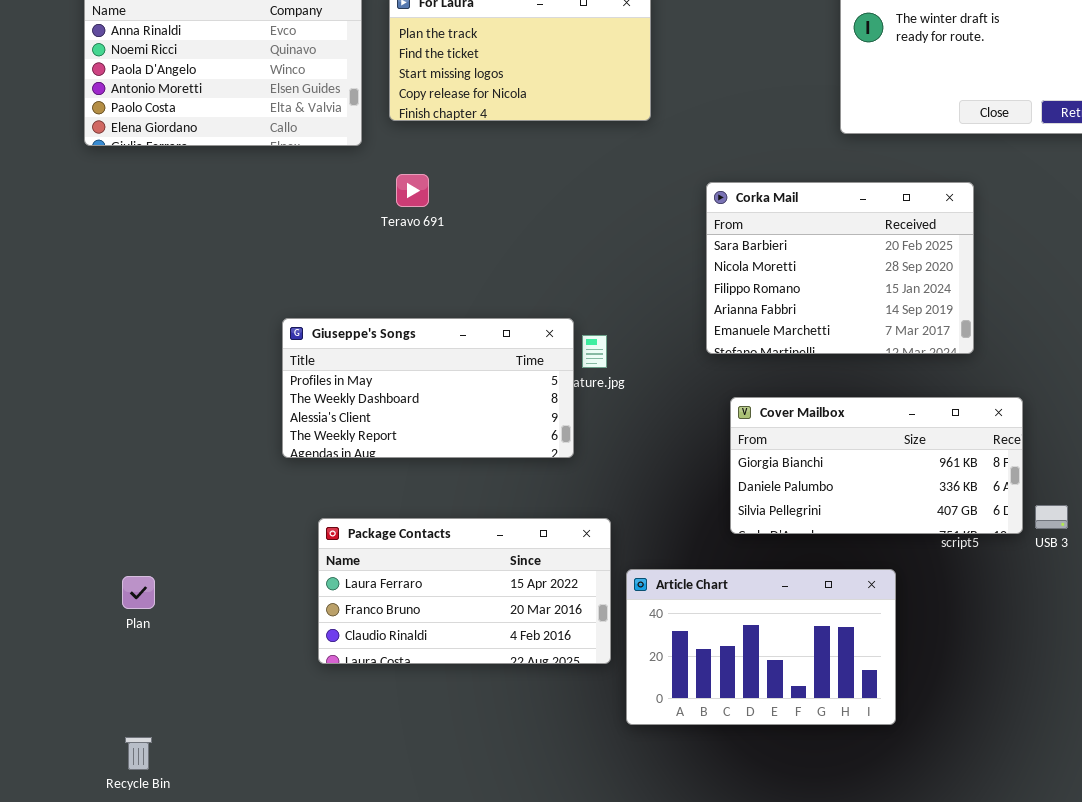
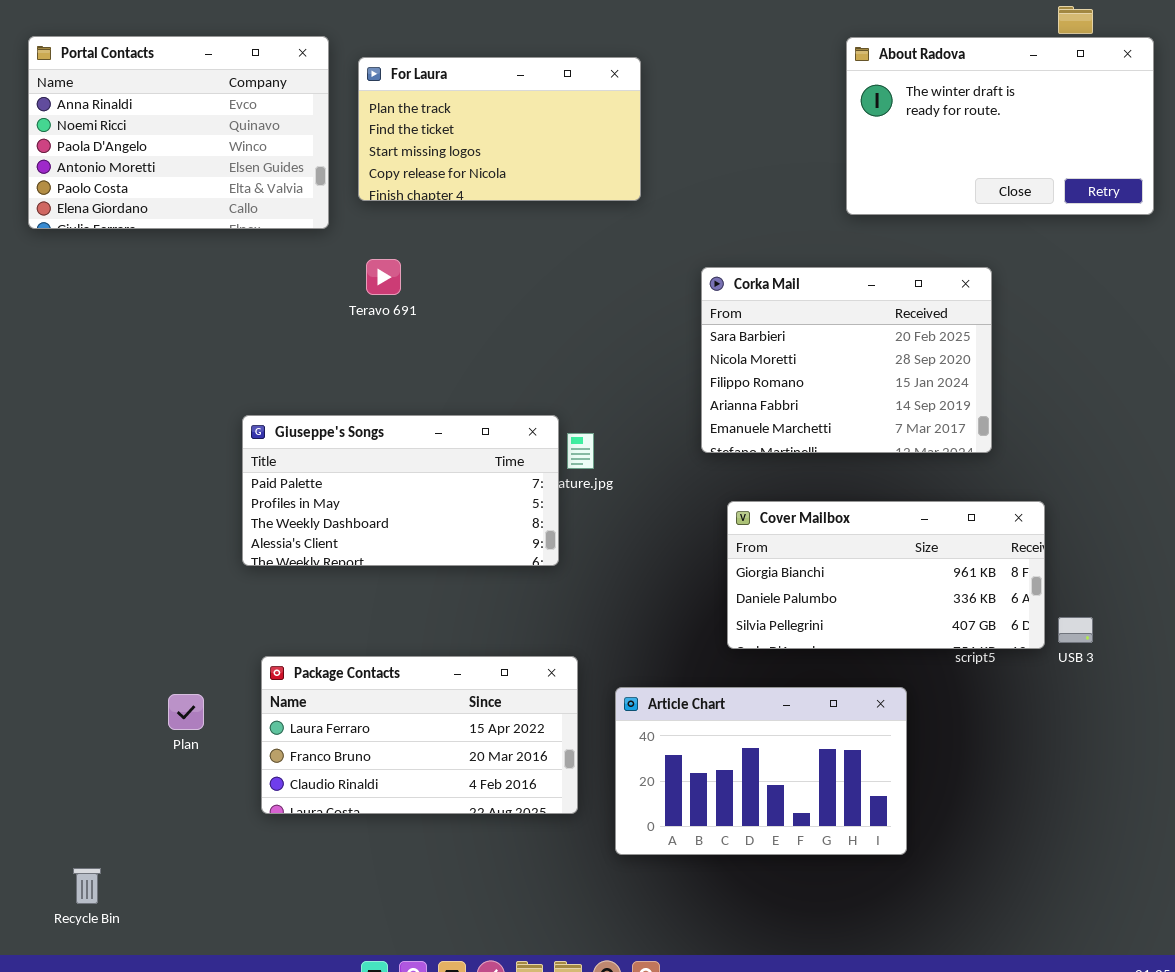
Giuseppe's Songs: [282,318,574,458] -> [242,415,559,566], scrolled up 1 row
Package Contacts: [318,518,611,664] -> [261,656,578,814], moved
Plan: [122,576,155,609] -> [168,694,204,730], moved

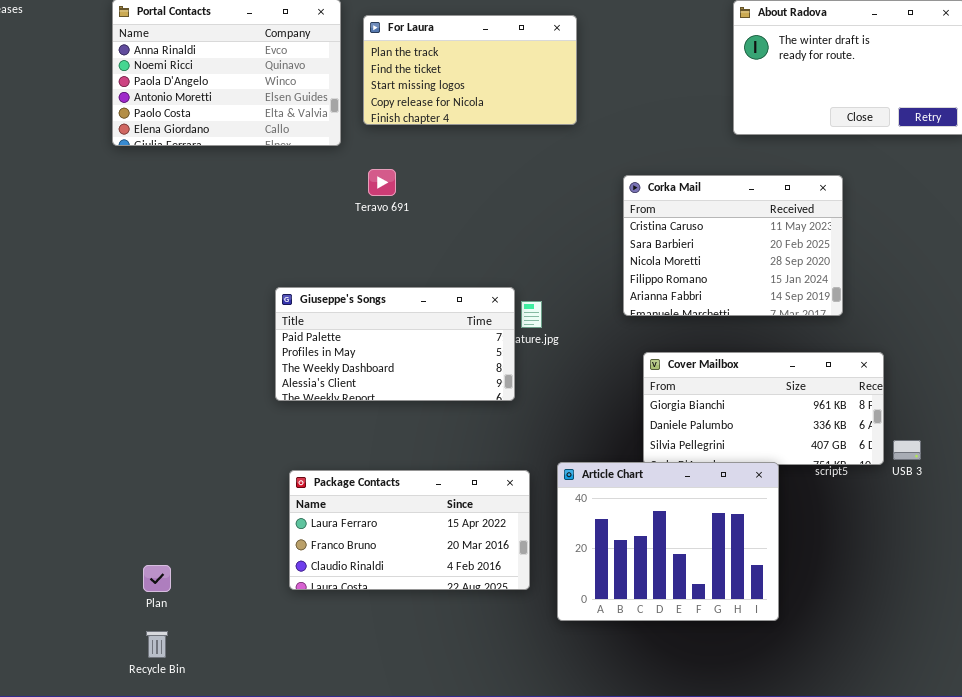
Corka Mail: [701,267,992,453] -> [623,175,843,316], scrolled up 1 row
Article Chart: [615,687,907,855] -> [557,462,779,621], resized
Plan: [168,694,204,730] -> [143,565,171,592], moved

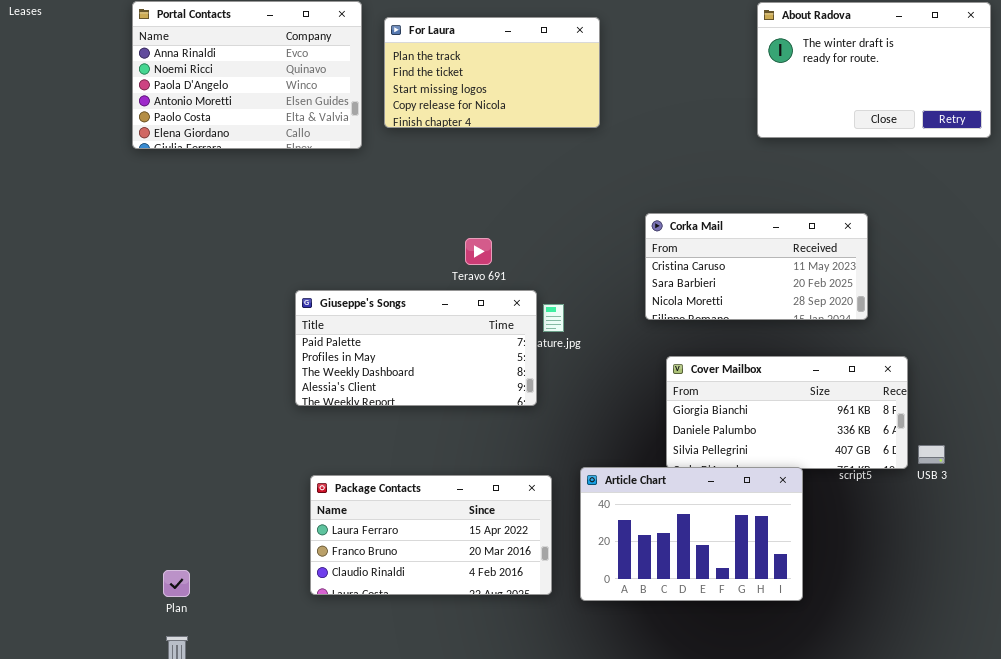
Teravo 691: [368,169,396,196] -> [465,238,492,265], moved
Corka Mail: [623,175,843,316] -> [645,213,868,320], resized
Article Chart: [557,462,779,621] -> [580,467,803,601], resized

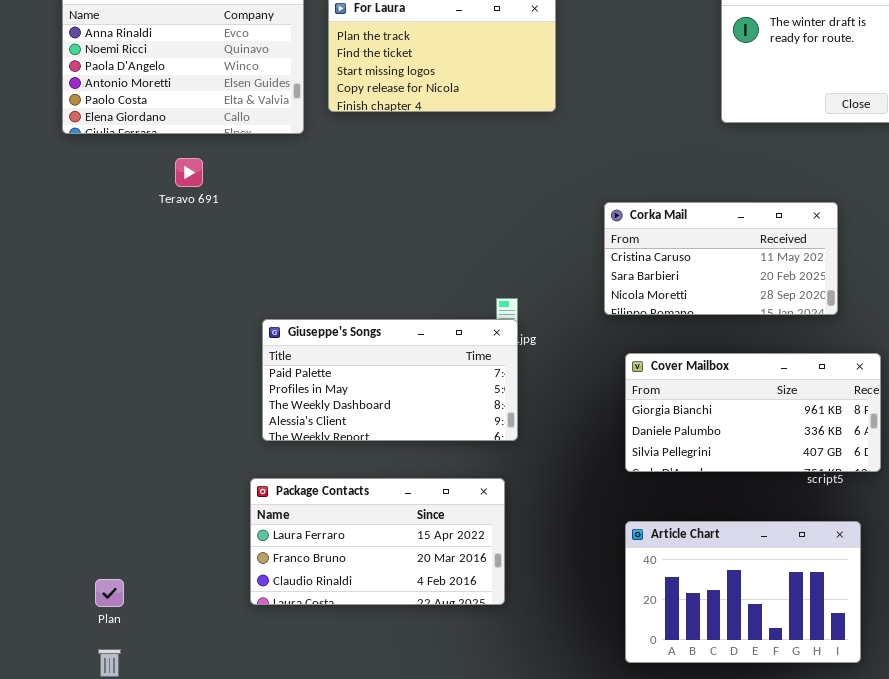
Teravo 691: [465,238,492,265] -> [175,158,203,187], moved
Giuseppe's Songs: [295,290,537,406] -> [262,319,518,441], moved
Article Chart: [580,467,803,601] -> [625,521,861,663], moved

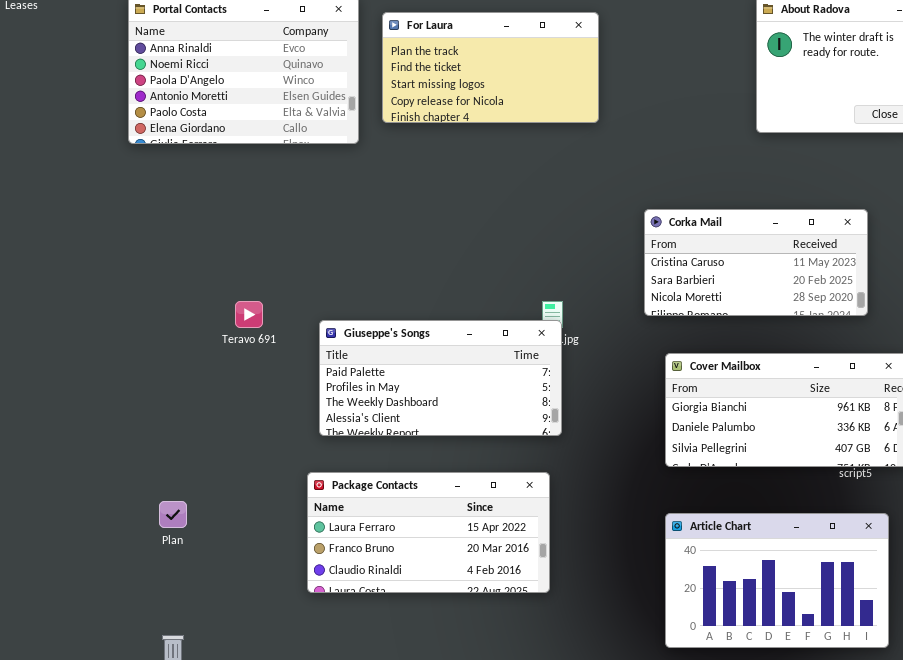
Teravo 691: [175,158,203,187] -> [235,301,263,328], moved
Plan: [95,579,124,607] -> [159,501,187,528], moved

